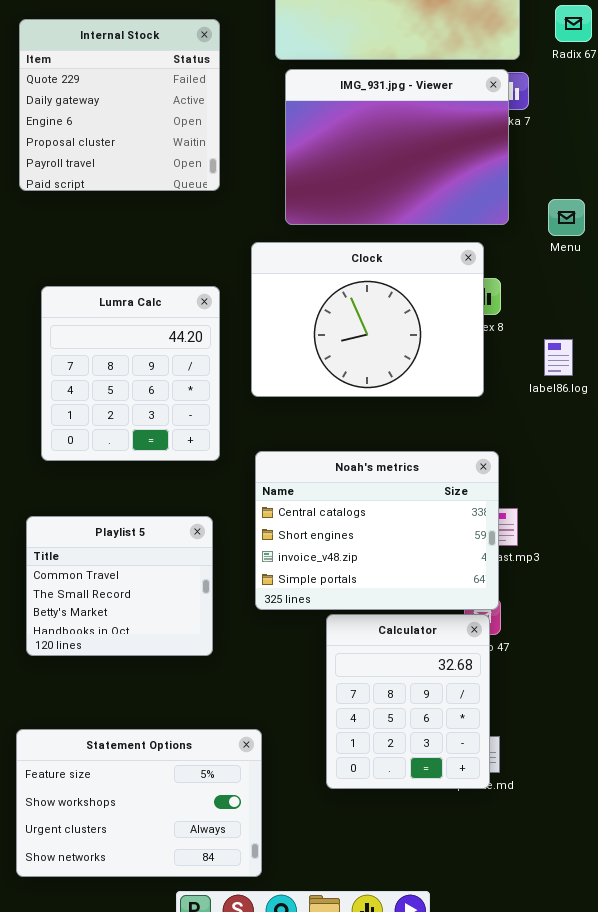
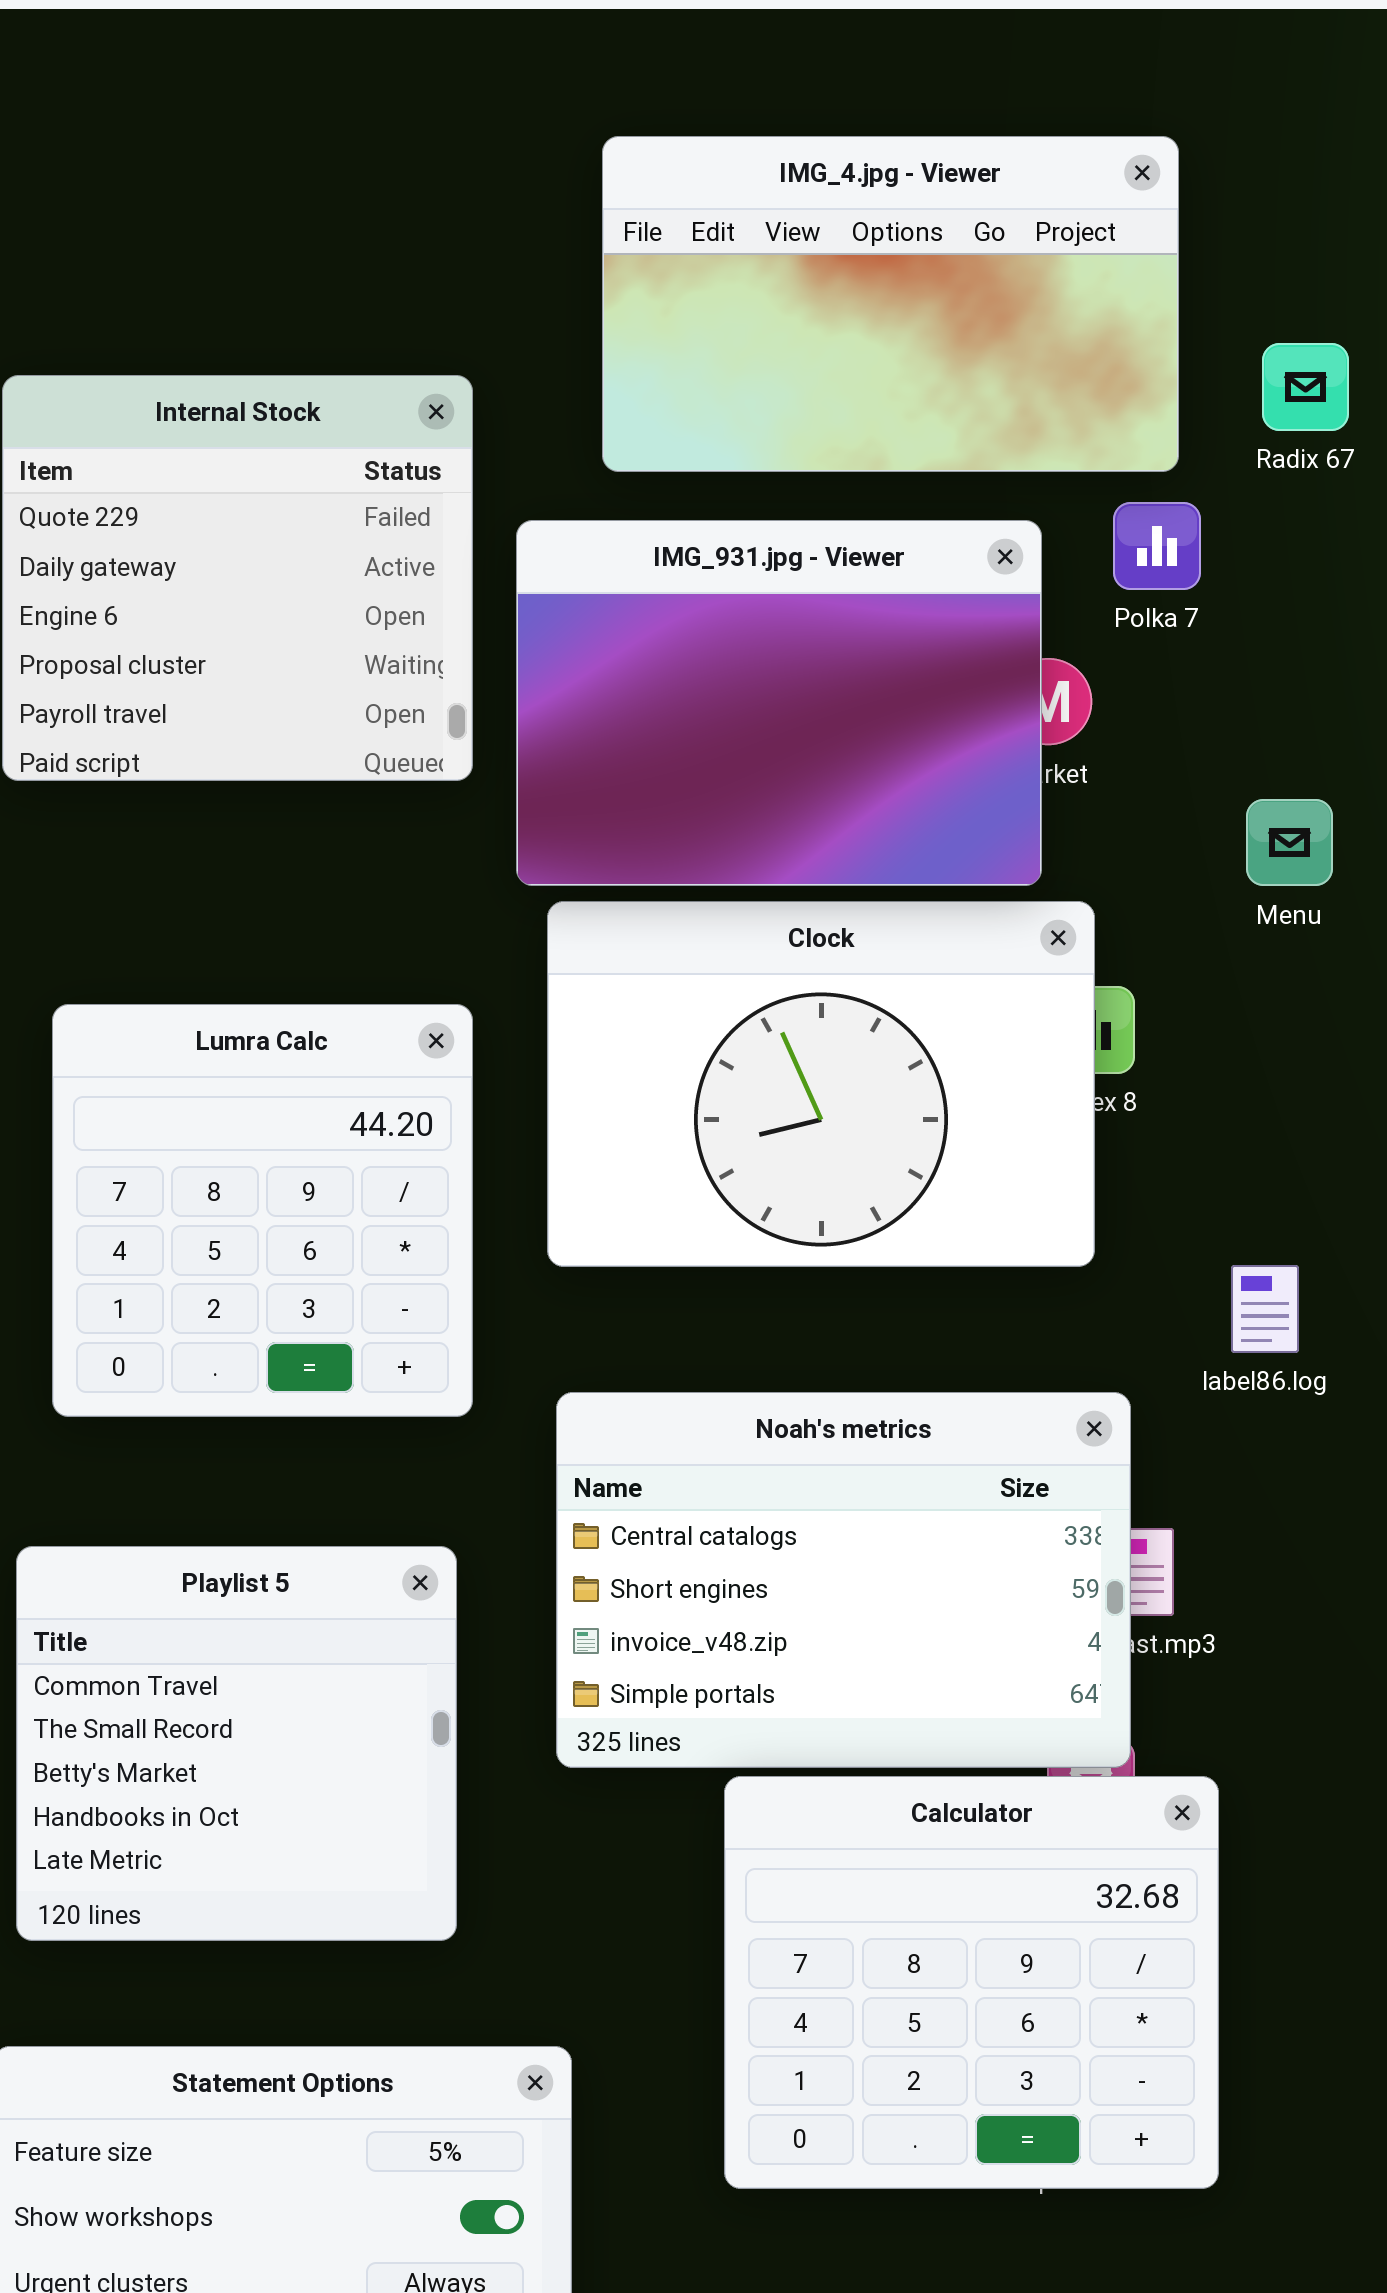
IMG_931.jpg - Viewer: [285,69,509,225] -> [516,520,1042,886], moved
label86.log: [544,339,573,376] -> [1231,1265,1299,1353], moved
Playlist 5: [26,516,213,656] -> [16,1546,457,1941], resized
Calculator: [326,614,490,789] -> [724,1776,1219,2189], resized

